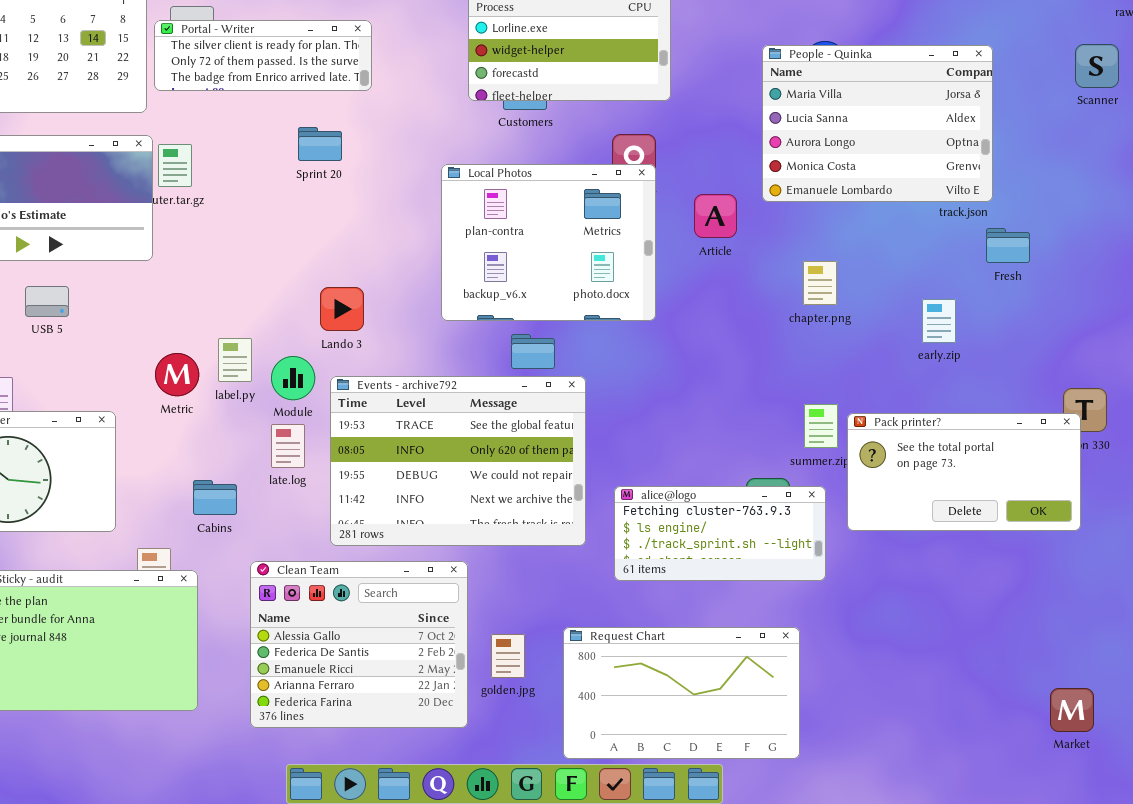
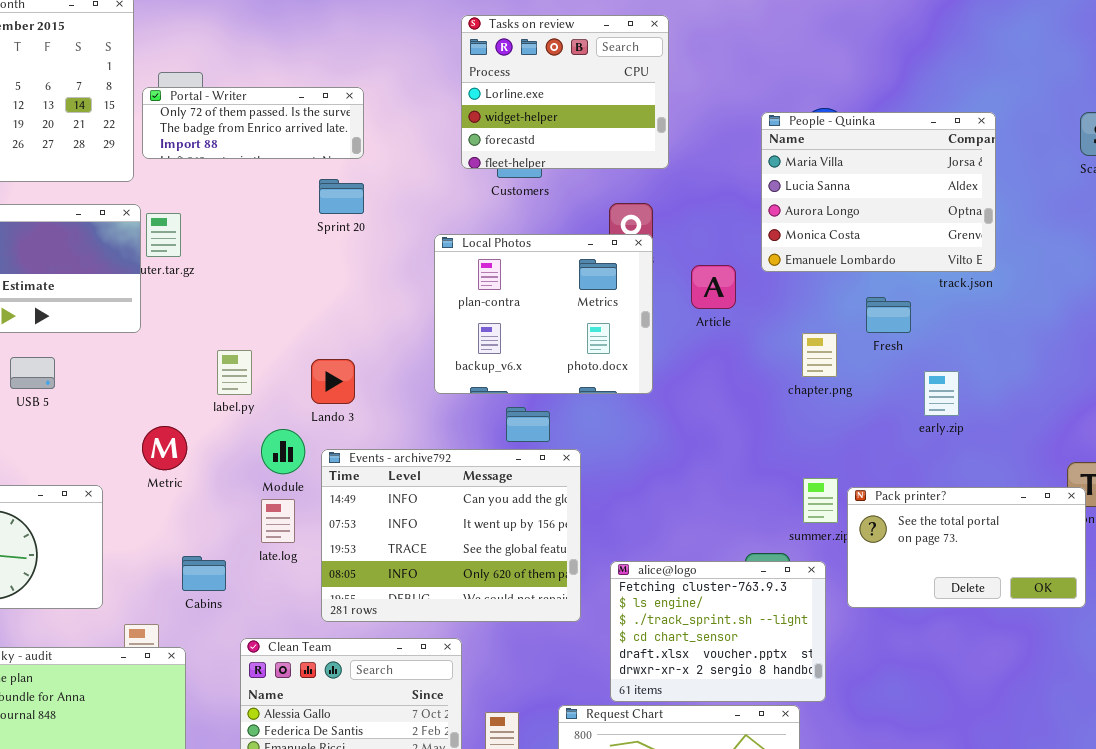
Portal - Writer: [154,20,372,91] -> [142,87,364,159], scrolled down 1 row
Sprint 20: [298,127,342,161] -> [319,179,364,214], moved
Fresh: [986,228,1030,263] -> [866,297,911,333], moved
label.py: [218,338,252,382] -> [217,350,252,395], moved
Events - archive792: [330,376,586,546] -> [321,449,581,622], scrolled up 2 rows
alice@logo: [614,486,826,581] -> [610,561,826,702], resized

